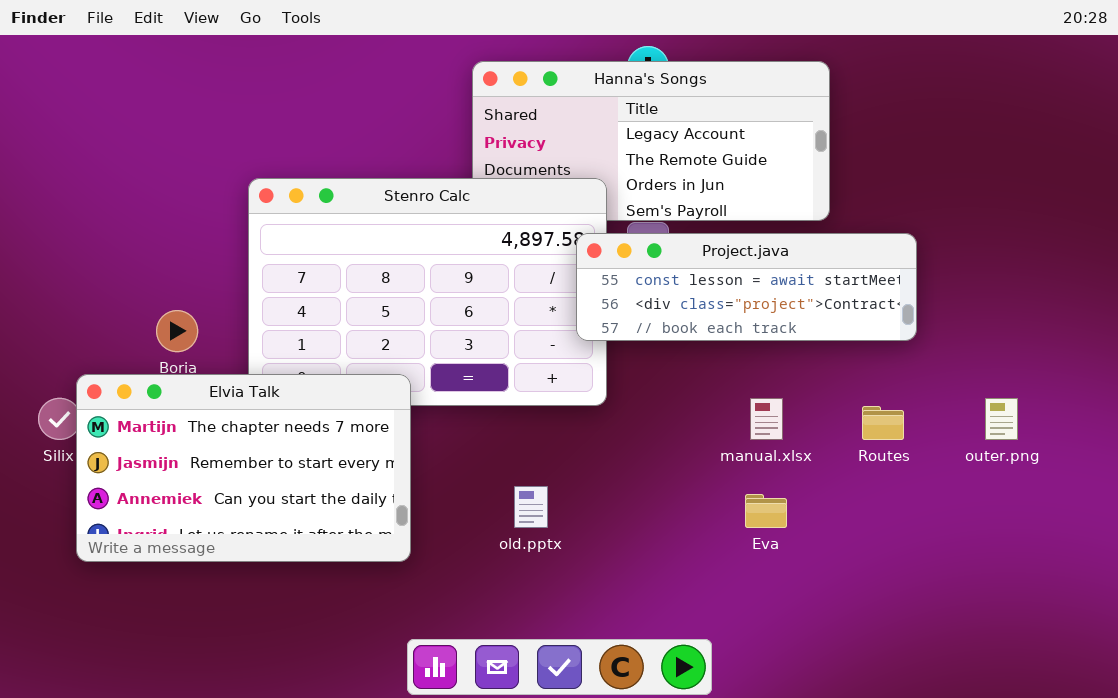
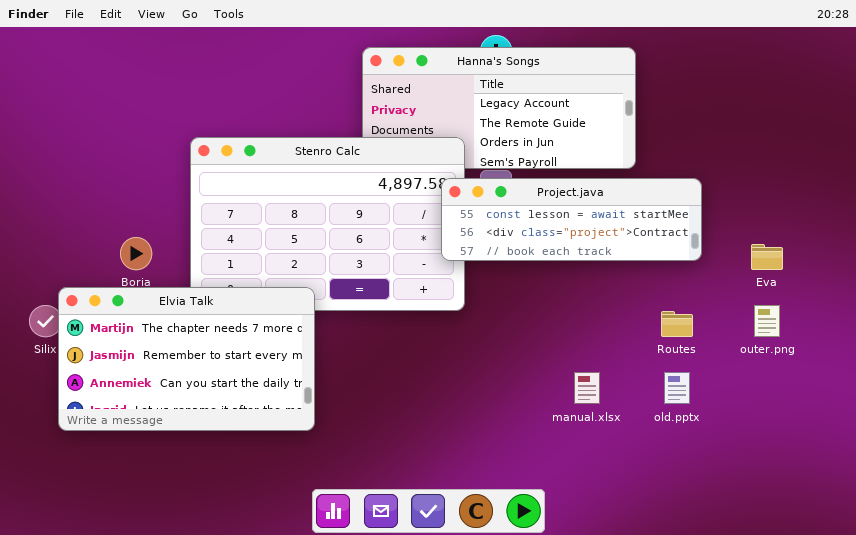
manual.xlsx: [750,398,783,440] -> [574,372,600,404], moved
old.pptx: [514,486,548,528] -> [664,372,690,404], moved
Eva: [745,494,787,528] -> [751,244,783,270], moved

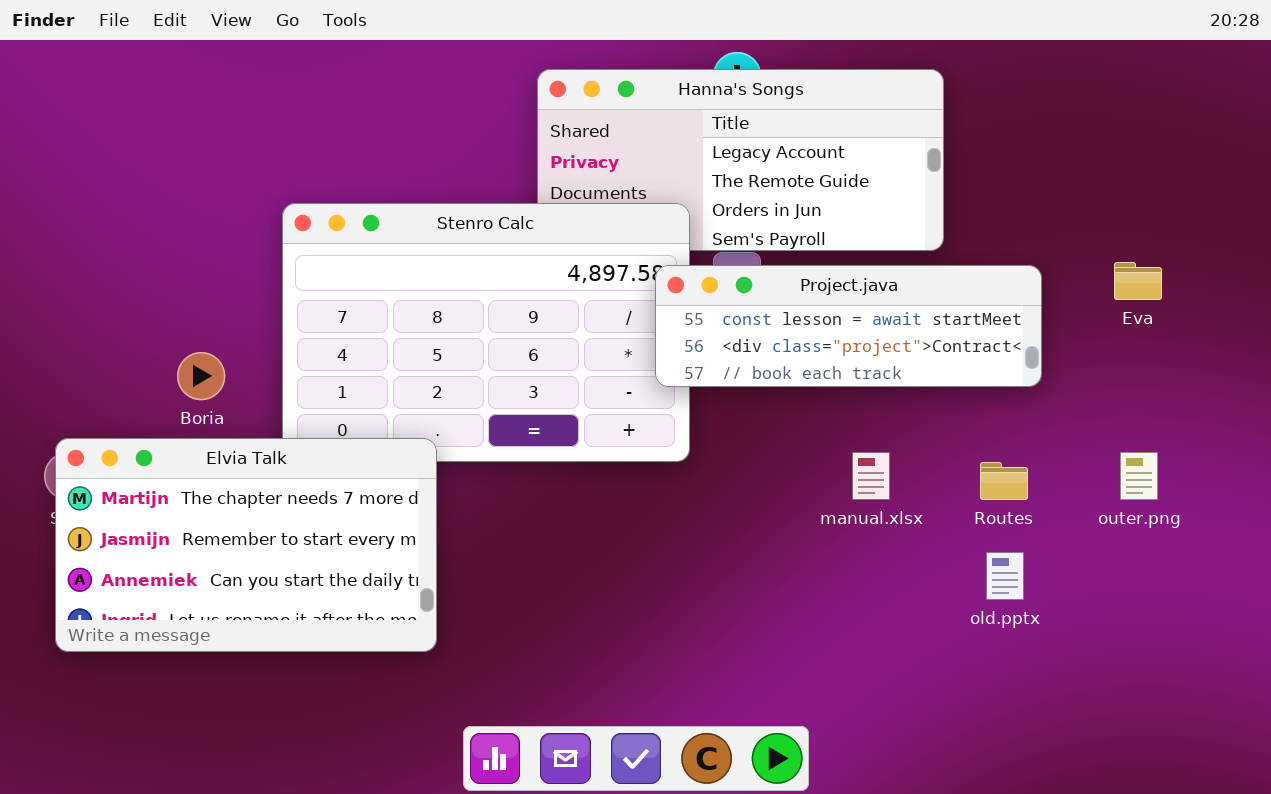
Eva: [751,244,783,270] -> [1114,262,1162,300], moved
Elvia Talk: [58,287,315,431] -> [55,438,437,652], moved
manual.xlsx: [574,372,600,404] -> [852,452,890,500], moved

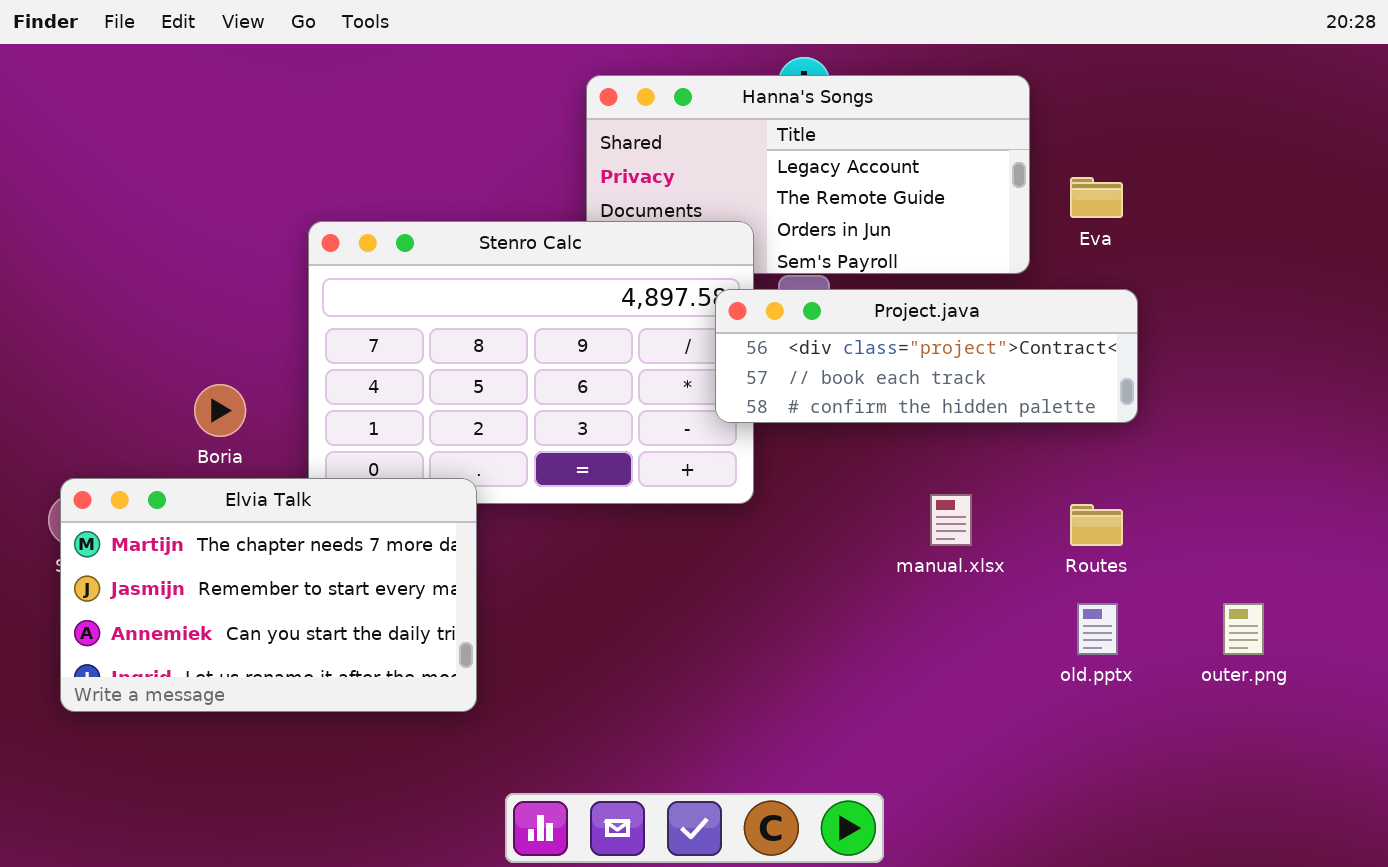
Eva: [1114,262,1162,300] -> [1070,177,1123,218], moved
Project.java: [655,265,1042,387] -> [715,289,1138,423], scrolled down 1 row
outer.png: [1120,452,1158,500] -> [1223,603,1264,655], moved

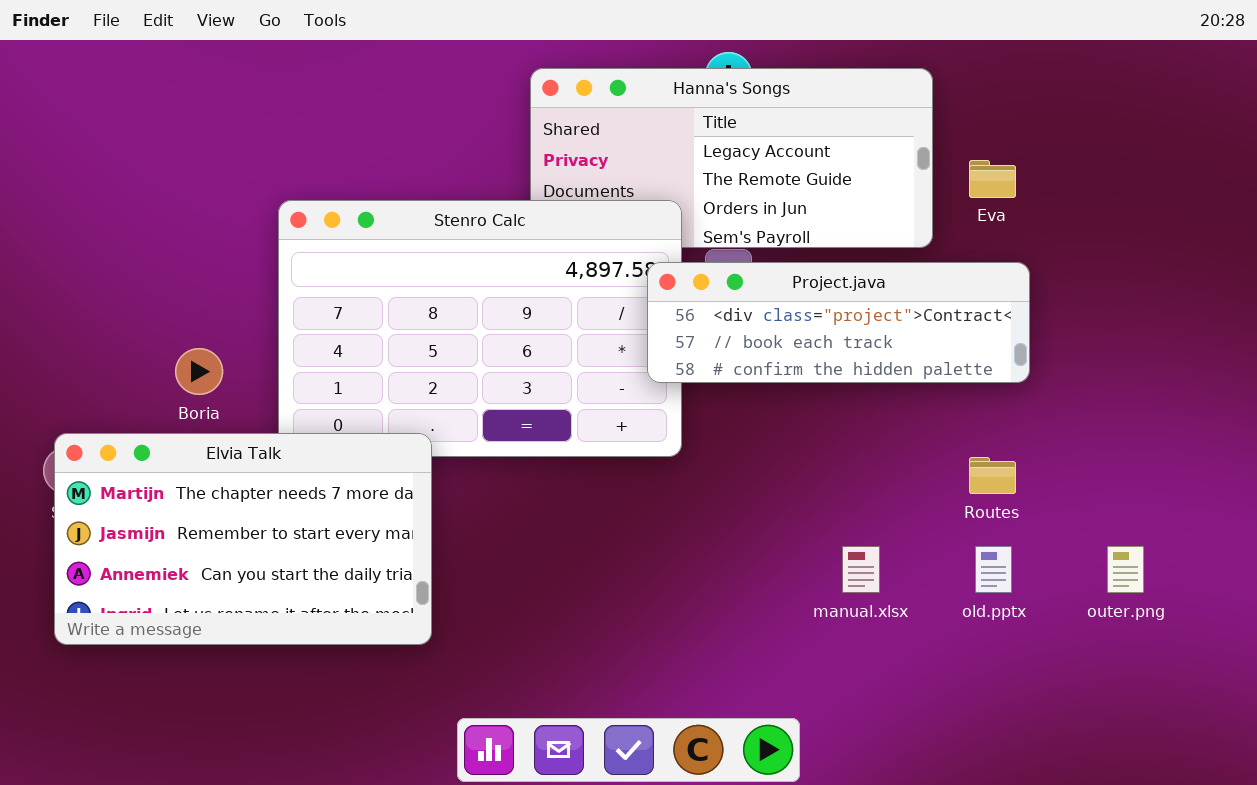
manual.xlsx: [930,494,972,546] -> [842,546,880,593], moved

